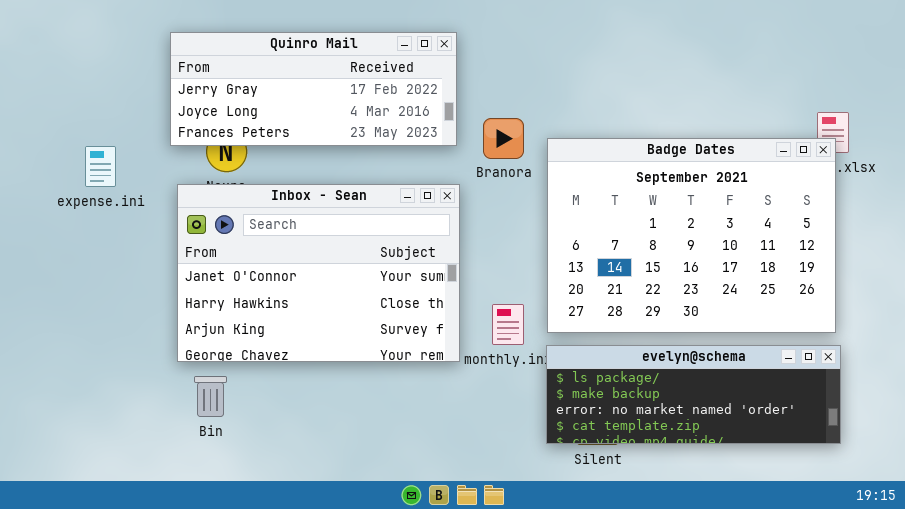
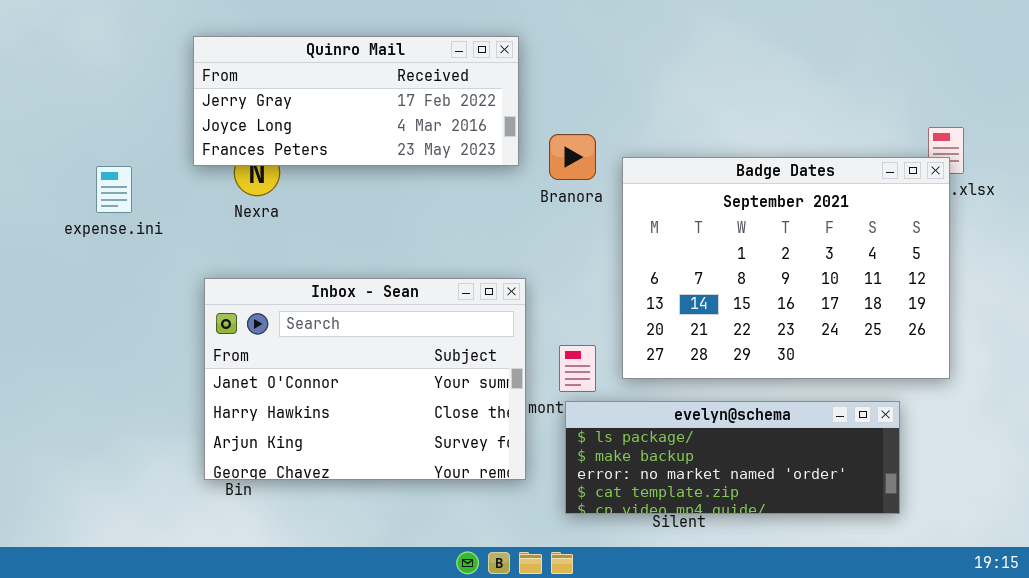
Inbox - Sean: [177,184,460,362] -> [204,278,526,480], moved
evelyn@schema: [546,345,841,444] -> [565,401,900,514], moved

